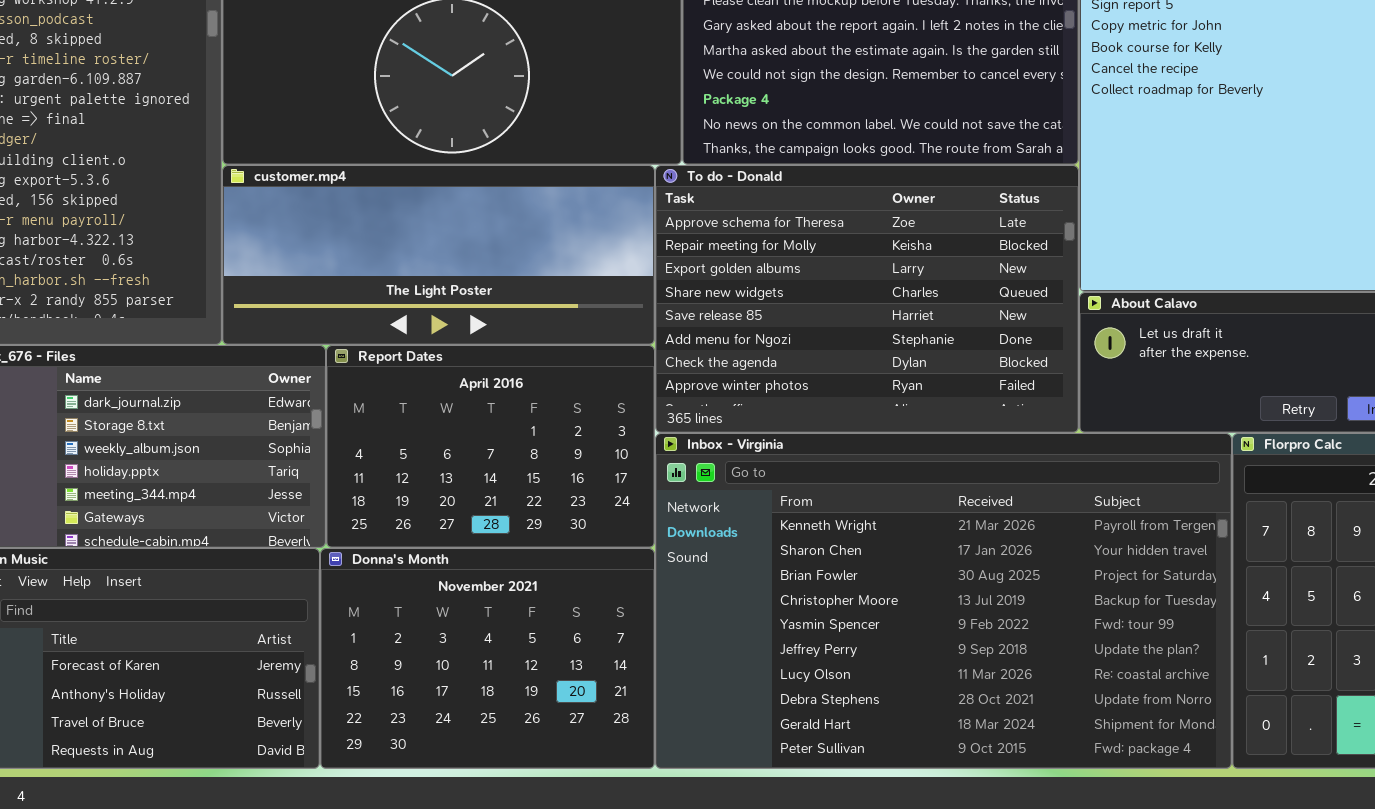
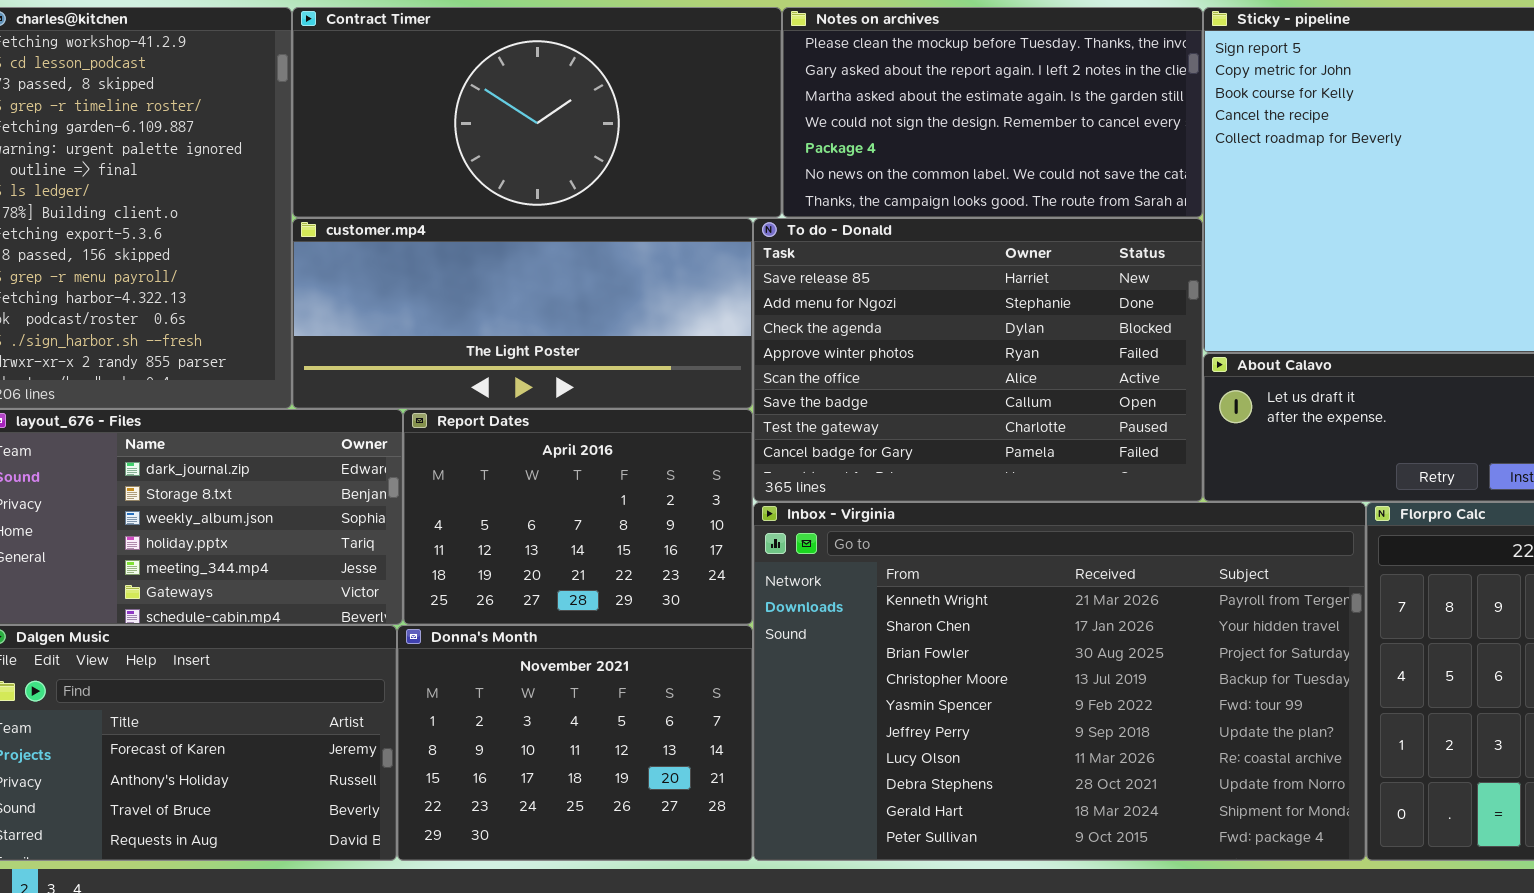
To do - Donald: [655,165,1079,433] -> [753,218,1203,502], scrolled down 4 rows

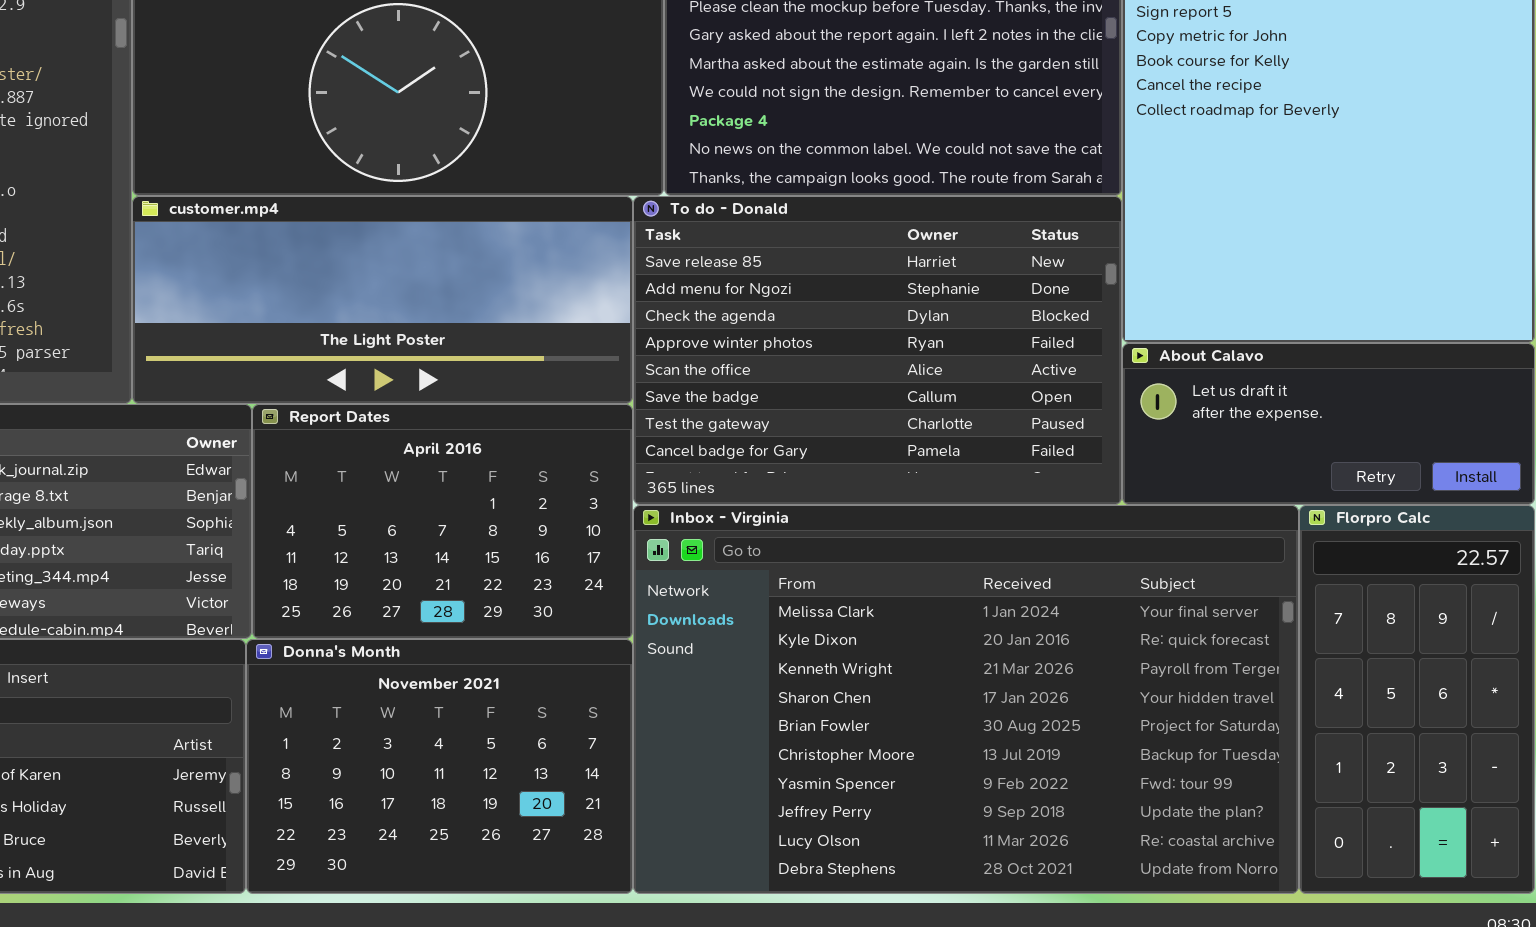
Inbox - Virginia: [753,502,1366,861] -> [633,505,1299,894], scrolled up 2 rows

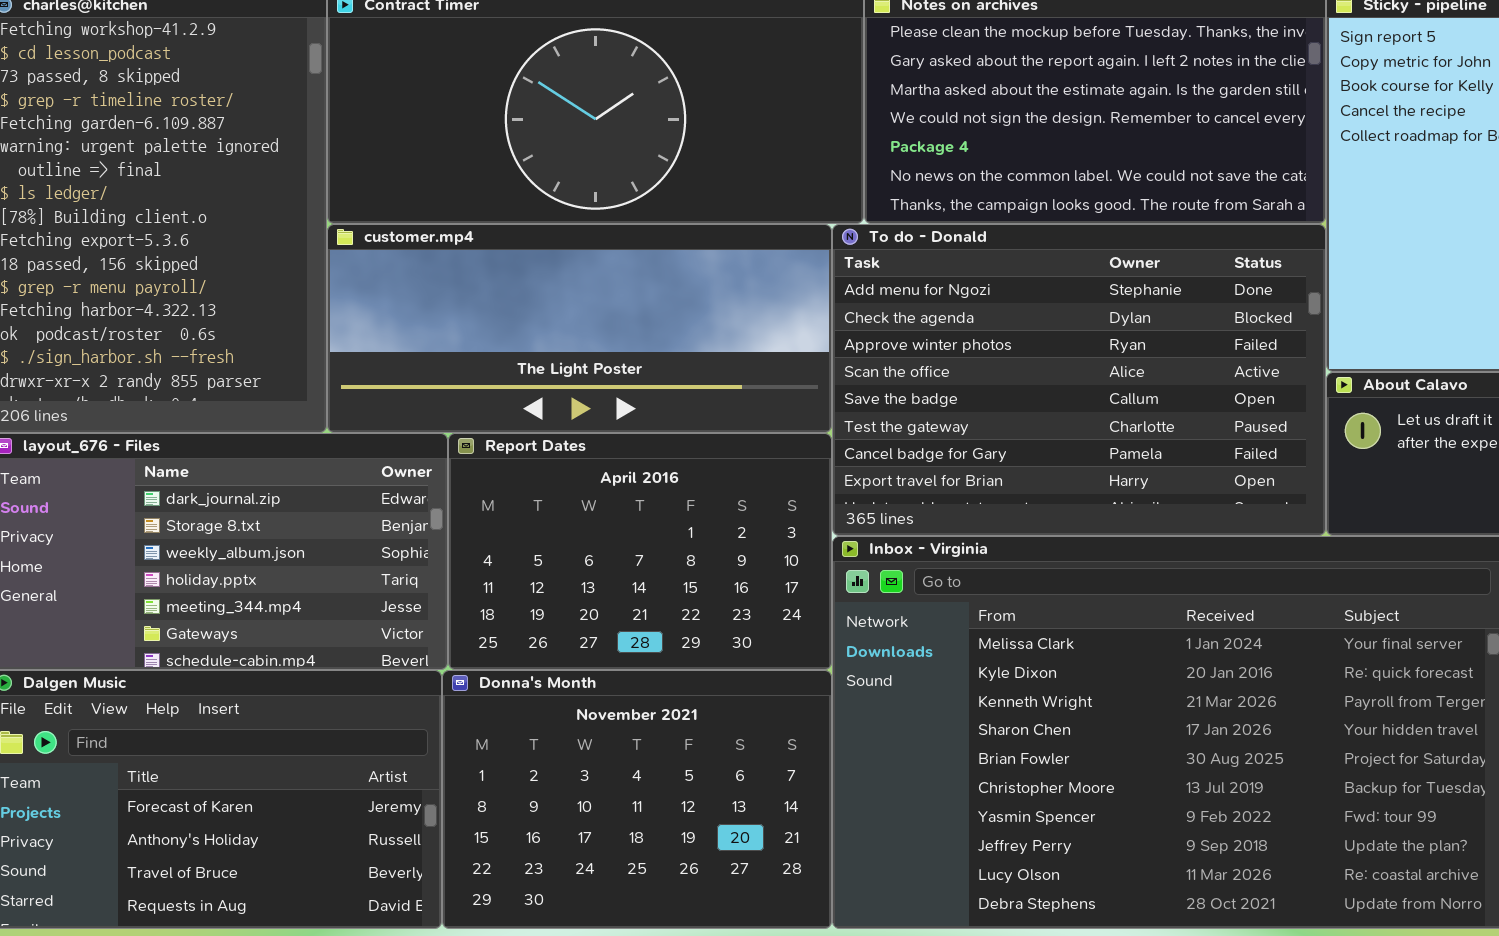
To do - Donald: [633,196,1122,505] -> [832,224,1326,536], scrolled down 1 row

